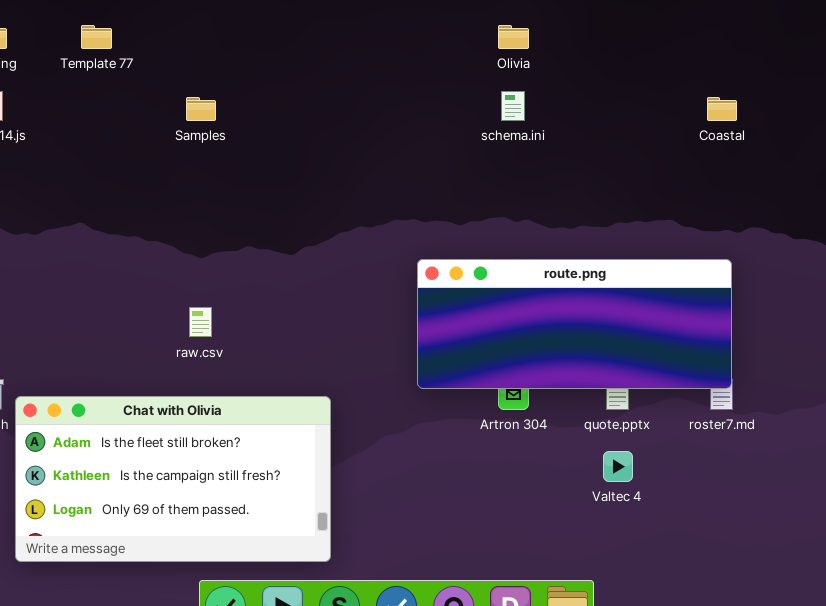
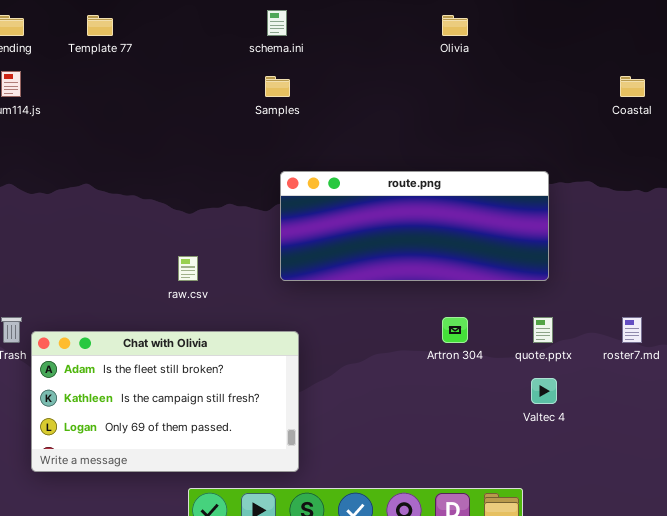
schema.ini: [501,91,525,121] -> [267,10,287,36], moved
Samples: [186,97,216,121] -> [265,76,290,97], moved
route.png: [417,259,732,389] -> [280,171,549,281], moved

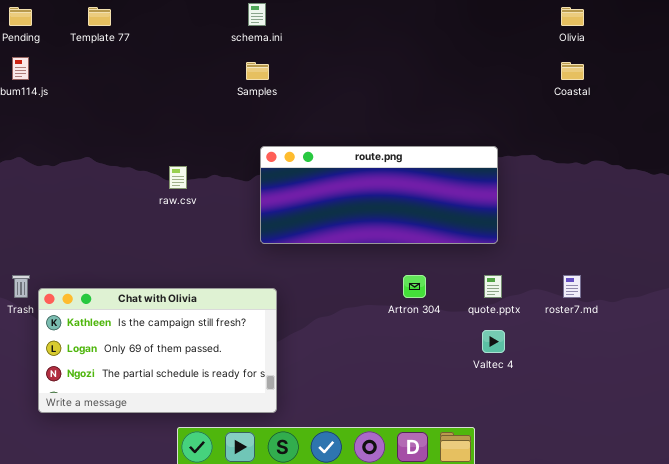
Olivia: [442,15,468,36] -> [561,7,584,26], moved
raw.csv: [178,256,198,281] -> [169,166,187,189], moved
Chat with Olivia: [31,331,299,472] -> [38,288,277,413], scrolled down 1 row

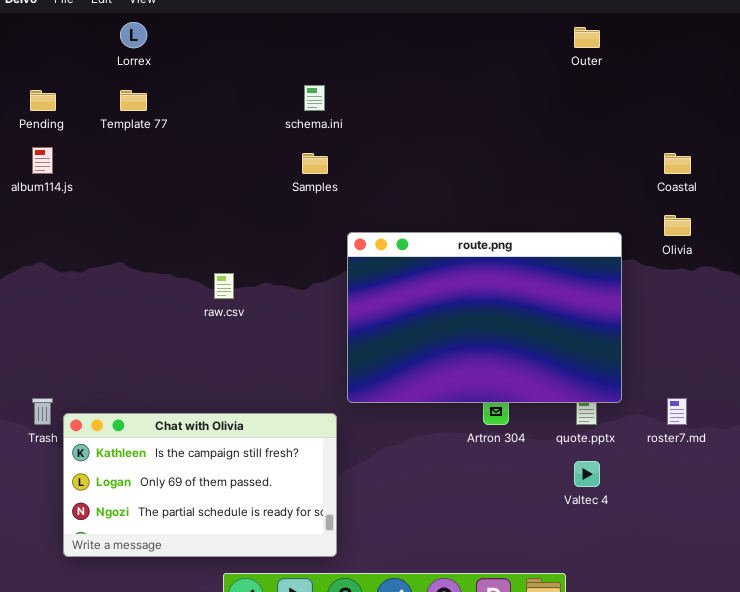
Olivia: [561,7,584,26] -> [664,215,691,236], moved
route.png: [260,146,498,244] -> [347,232,622,403], moved, resized

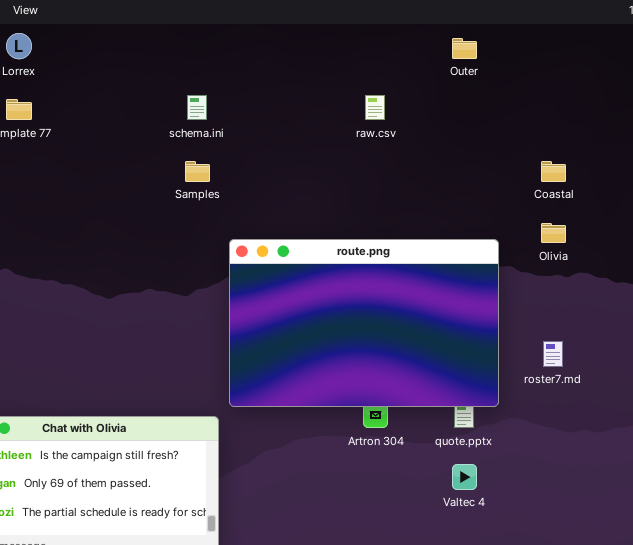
raw.csv: [214,273,234,299] -> [365,95,385,120], moved
roster7.md: [667,398,687,425] -> [543,341,563,367], moved

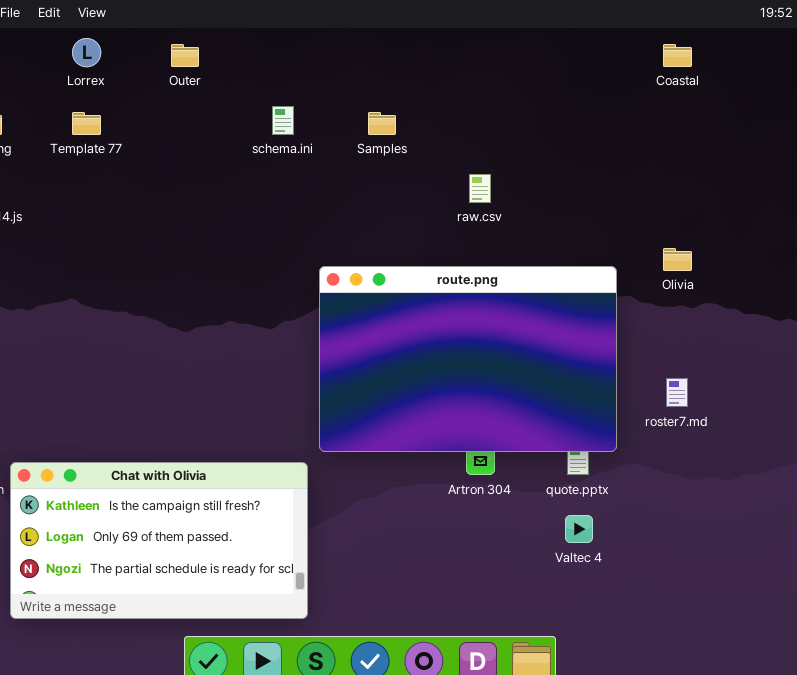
Outer: [452,38,477,59] -> [171,44,199,67], moved
raw.csv: [365,95,385,120] -> [469,174,491,203], moved
Samples: [185,161,210,182] -> [368,112,396,135], moved
Coastal: [541,161,566,182] -> [663,44,692,67], moved

